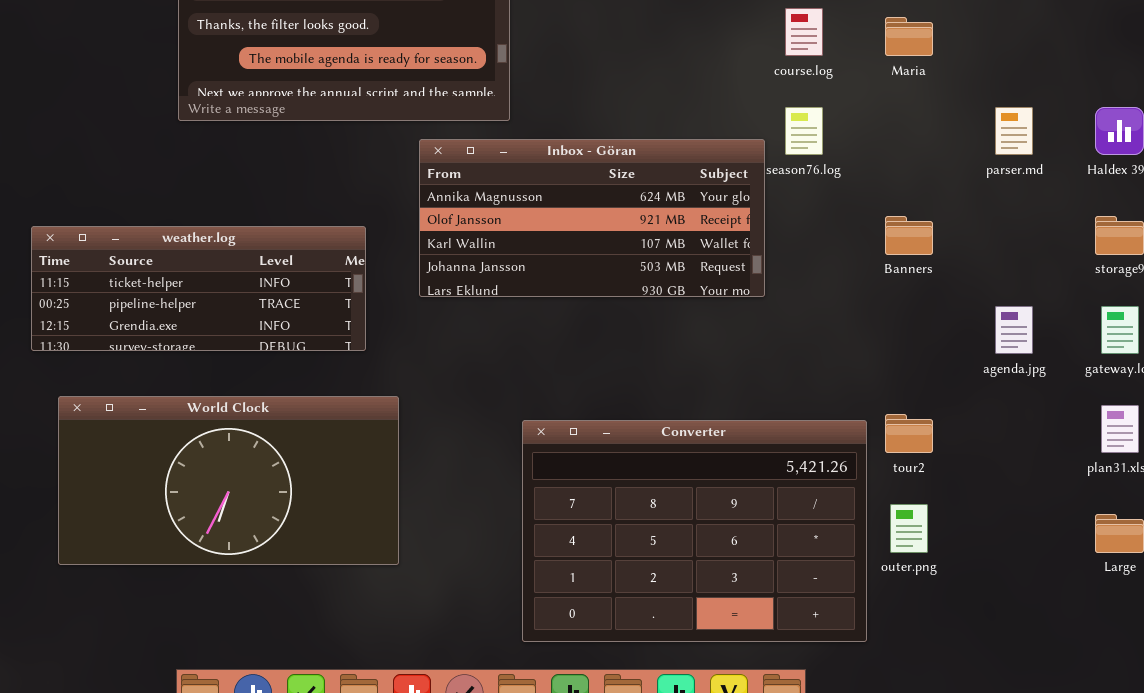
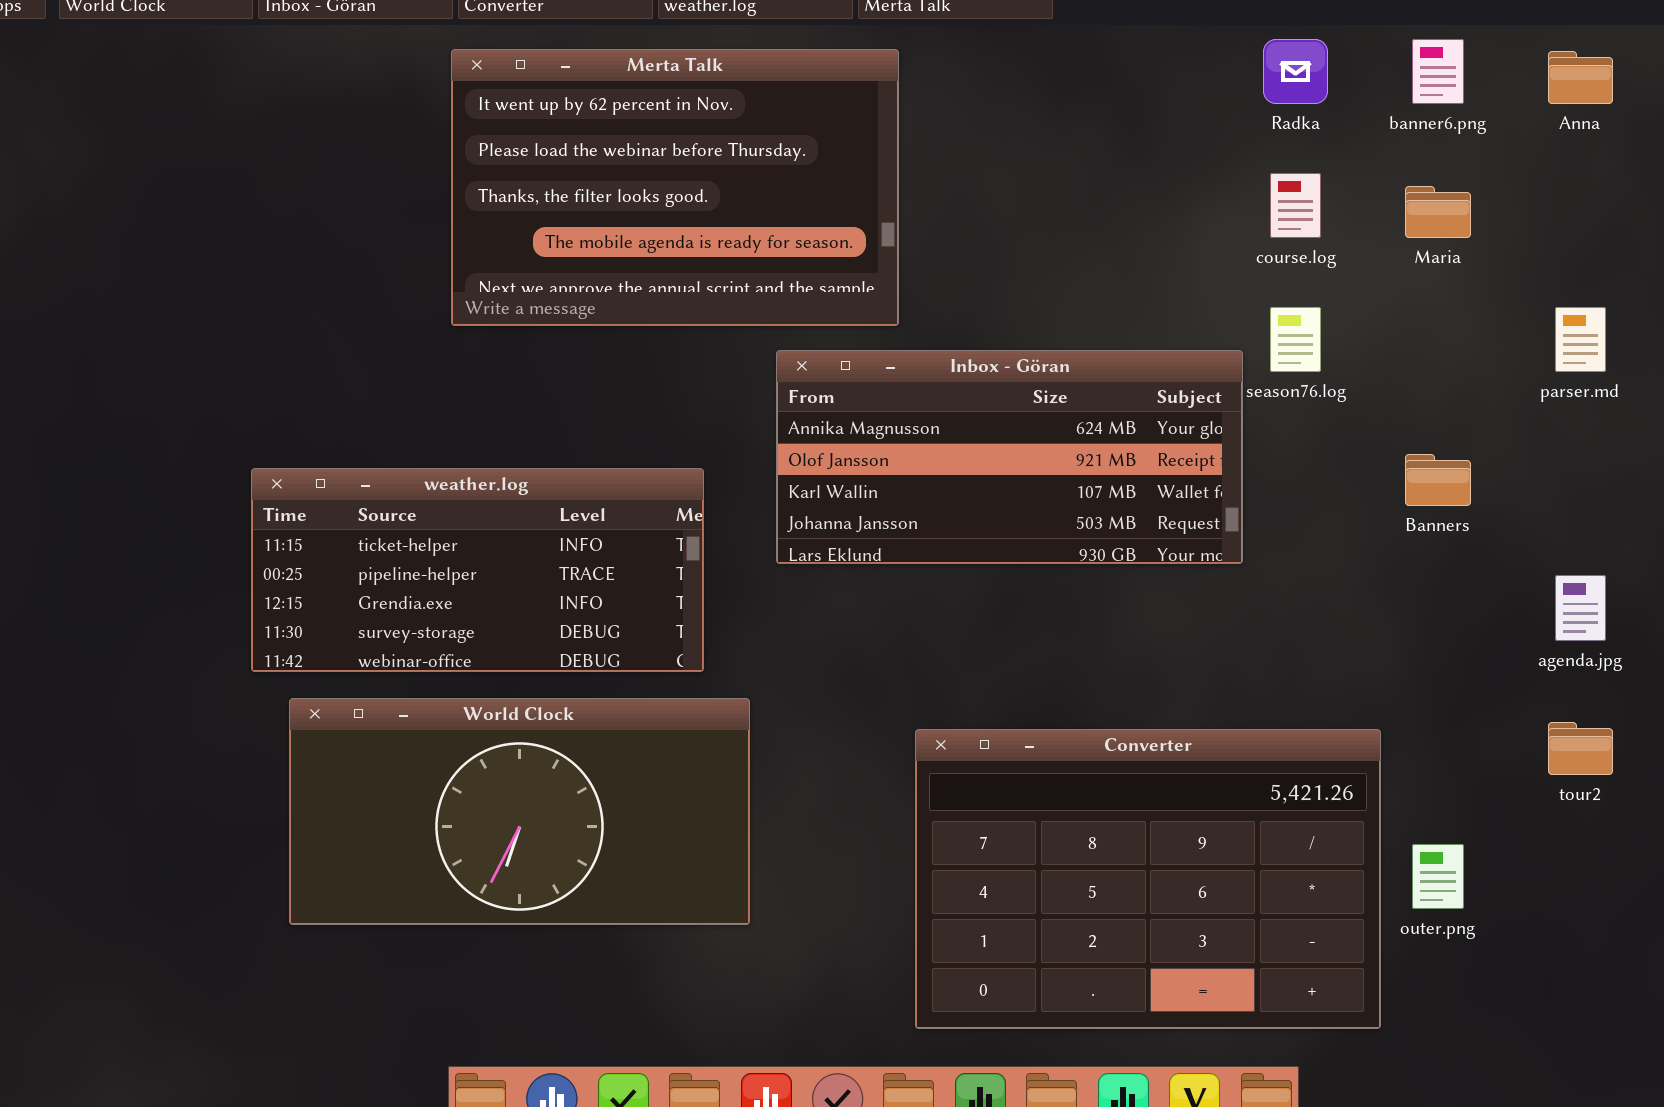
weather.log: [31,226,366,351] -> [251,468,704,672], resized
tour2: [885,414,933,453] -> [1548,722,1613,775], moved

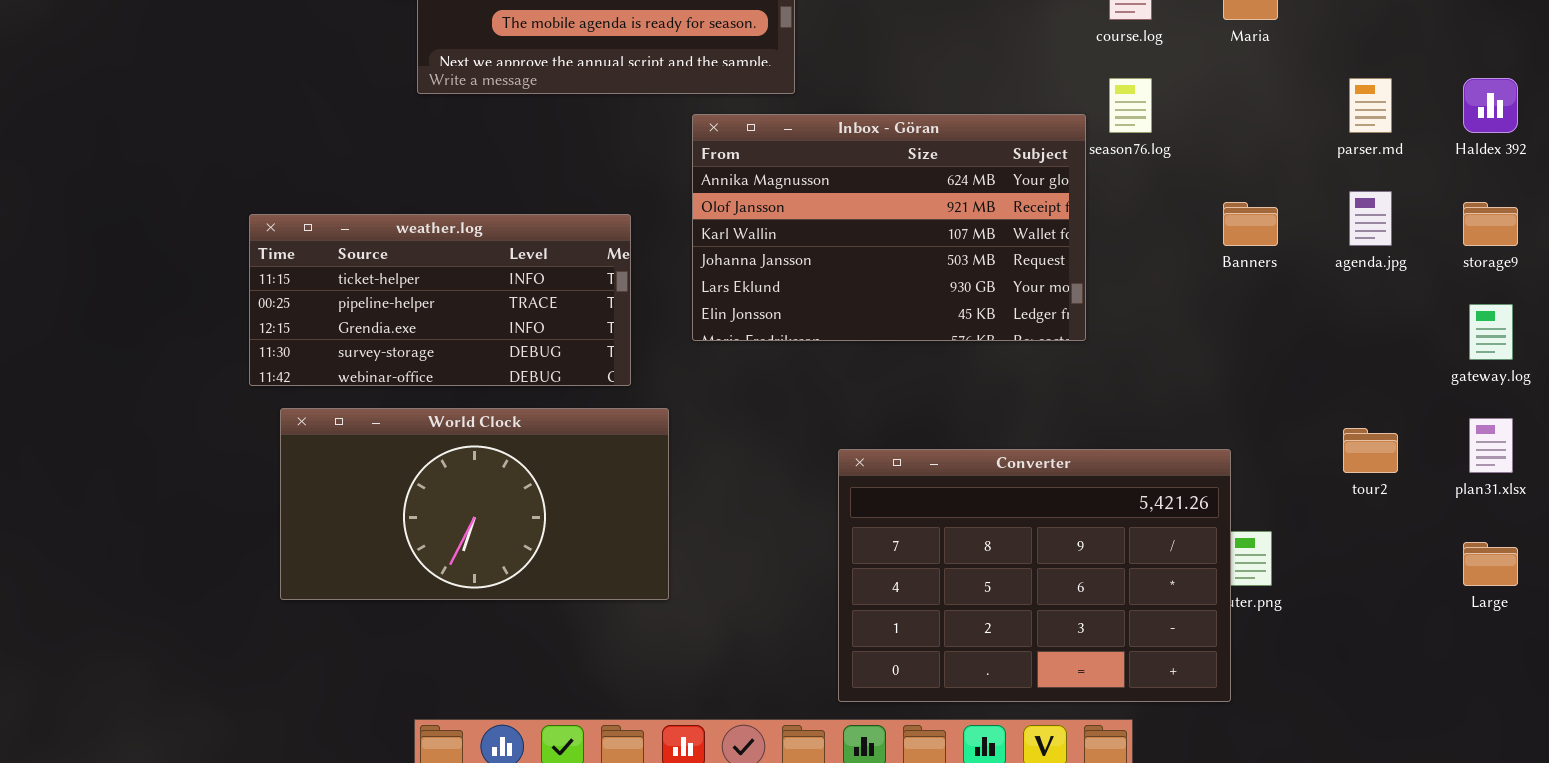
Inbox - Göran: [776,350,1243,564] -> [692,114,1086,341], resized
agenda.jpg: [1555,575,1606,641] -> [1349,191,1392,246], moved
Converter: [915,729,1381,1029] -> [838,449,1231,702], moved

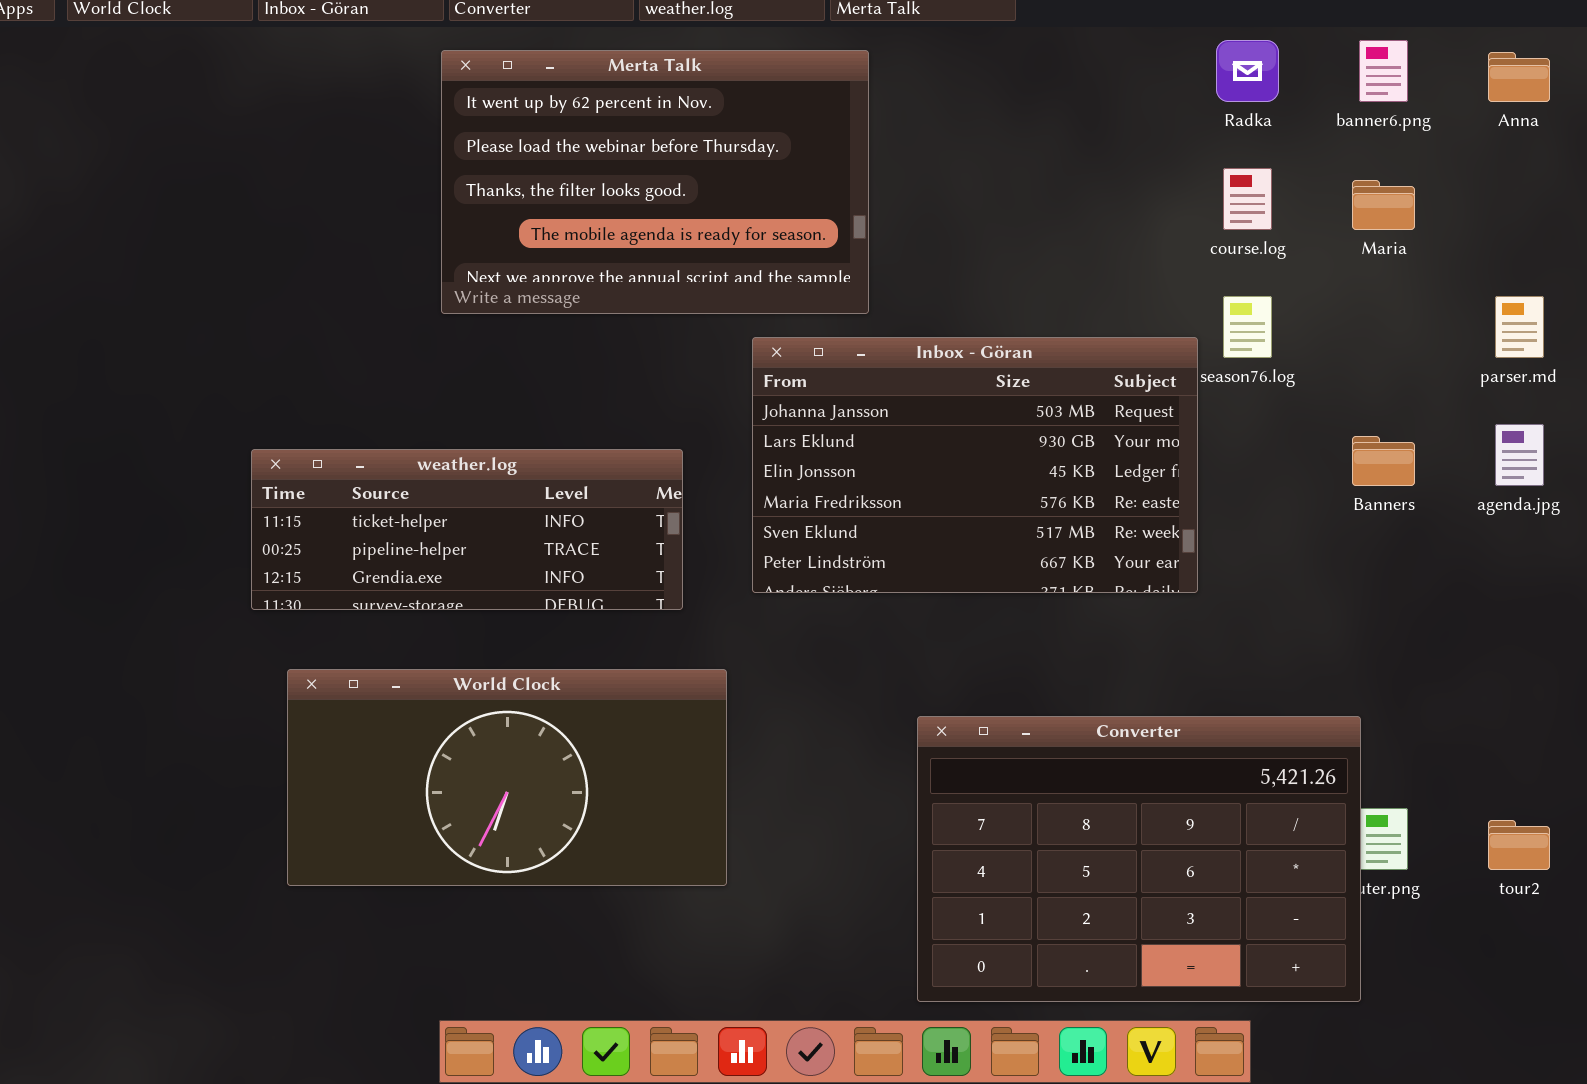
Inbox - Göran: [692,114,1086,341] -> [752,337,1198,593], scrolled down 3 rows
weather.log: [249,214,631,386] -> [251,449,683,610], resized
tour2: [1343,428,1398,473] -> [1488,820,1550,870], moved

